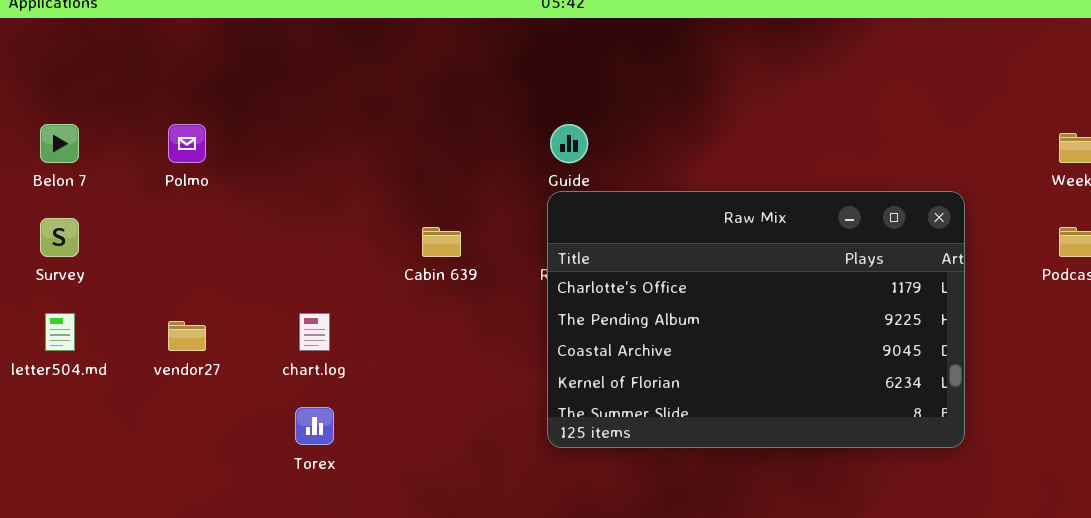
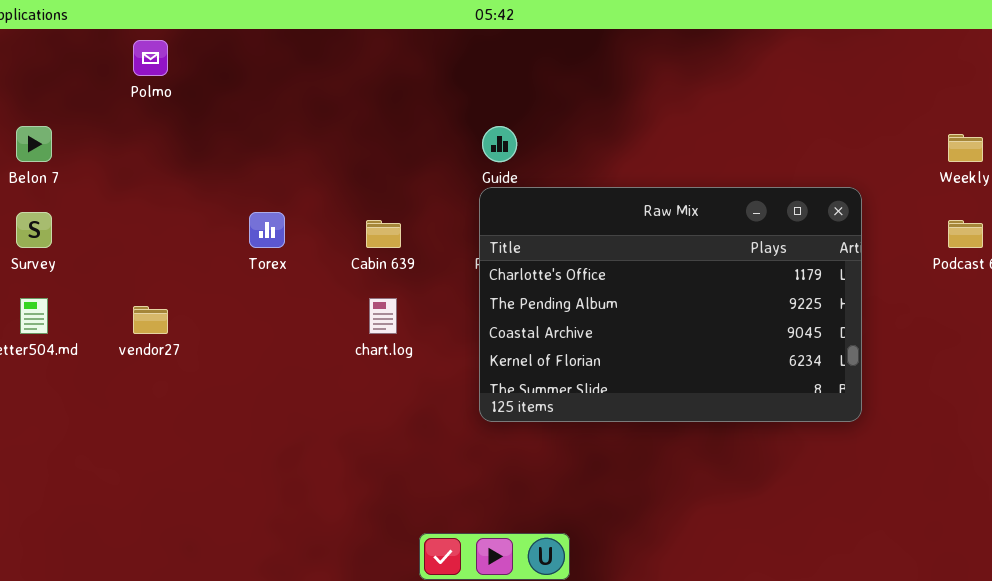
Polmo: [168,124,206,163] -> [133,40,168,76], moved
chart.log: [299,313,330,351] -> [369,298,397,334], moved
Torex: [295,407,334,445] -> [249,212,285,248], moved

